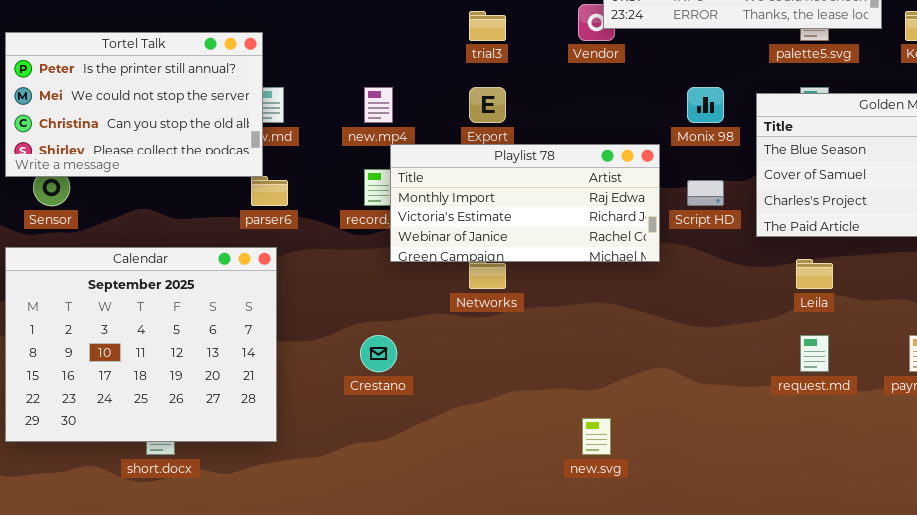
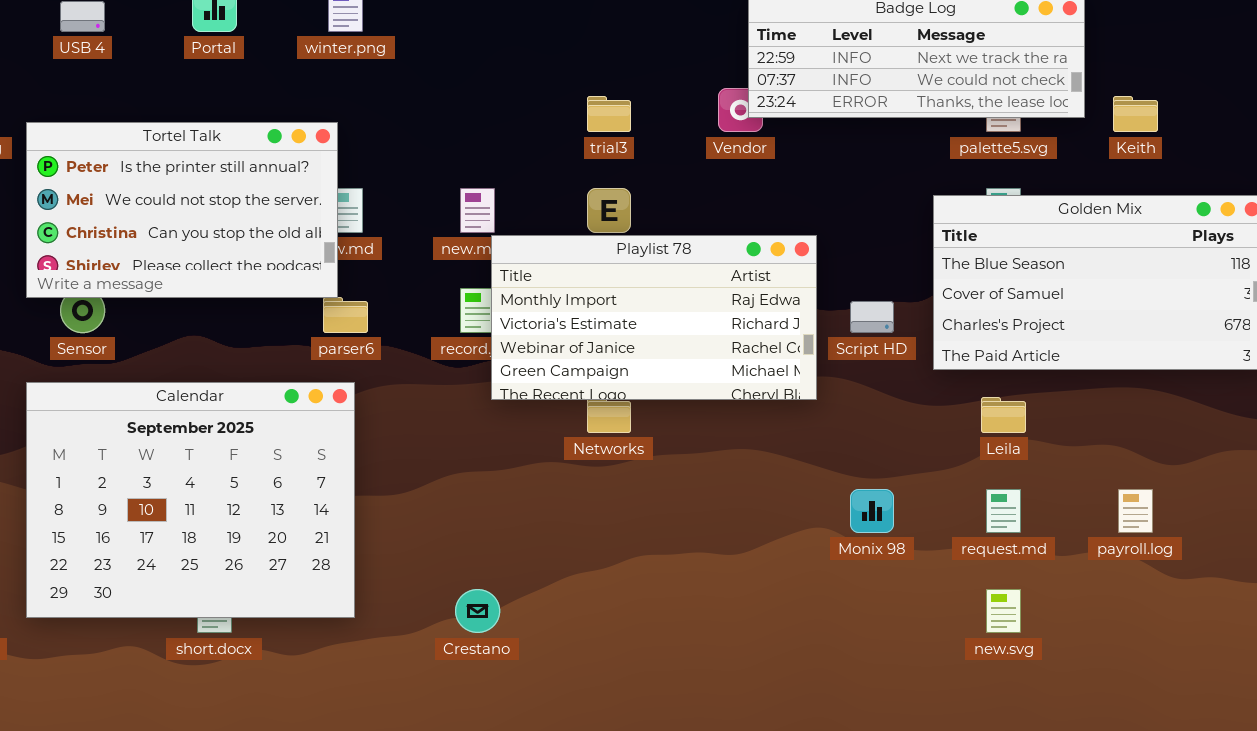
Monix 98: [687,87,724,123] -> [850,489,894,533], moved
Playlist 78: [390,144,660,262] -> [491,235,817,400], resized
Crestano: [360,335,397,372] -> [455,589,500,633], moved
new.svg: [582,418,611,455] -> [986,589,1021,633], moved

